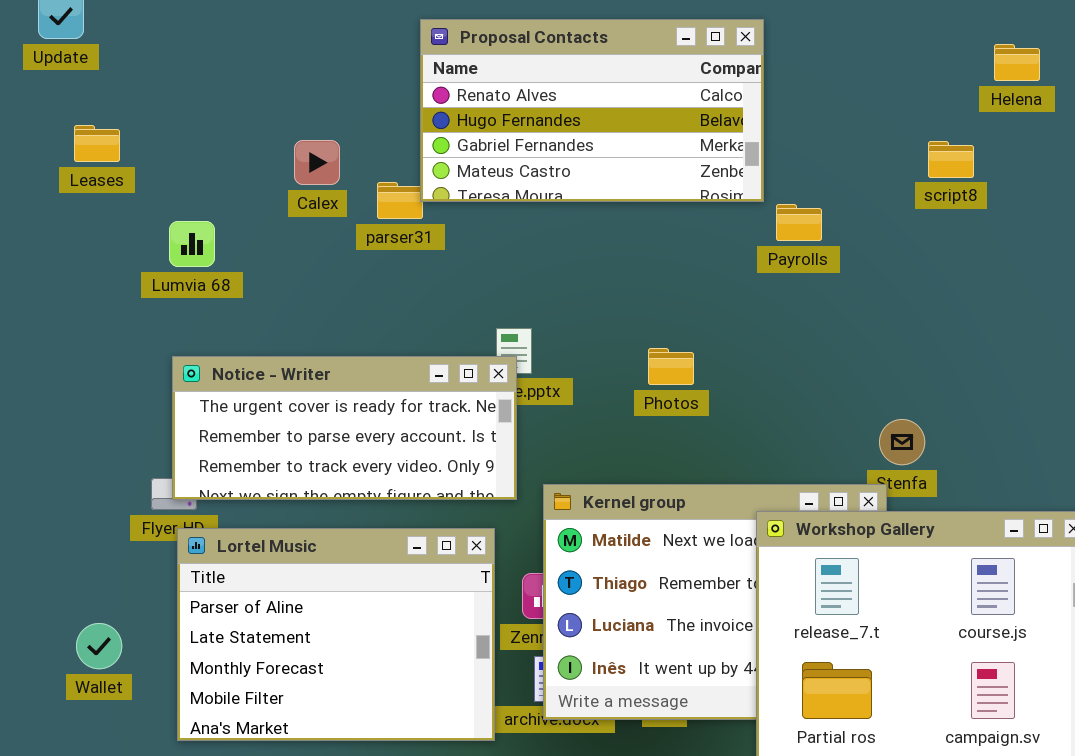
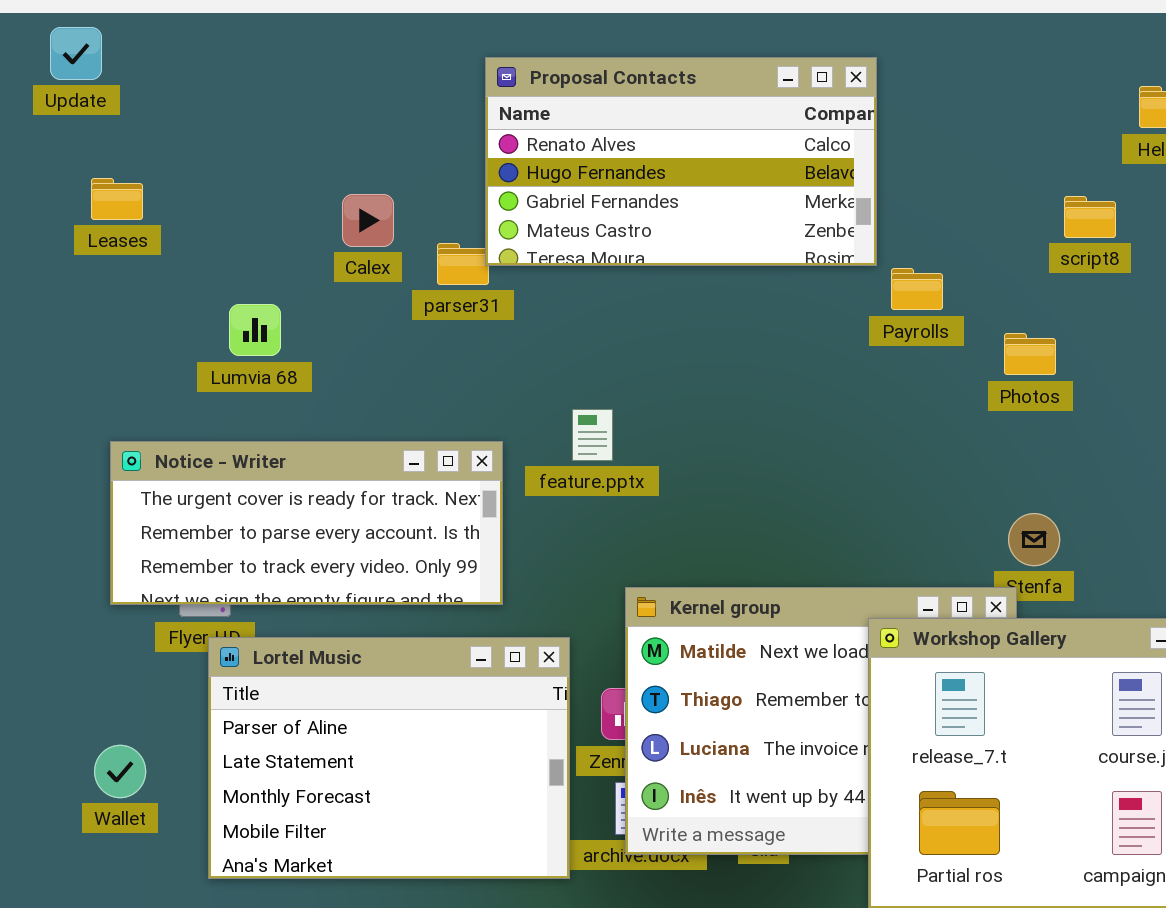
Lumvia 68: [169,221,215,267] -> [229,304,281,356], moved
Photos: [648,348,694,385] -> [1004,333,1056,375], moved
Notice - Writer: [172,356,517,500] -> [110,441,503,605], moved

